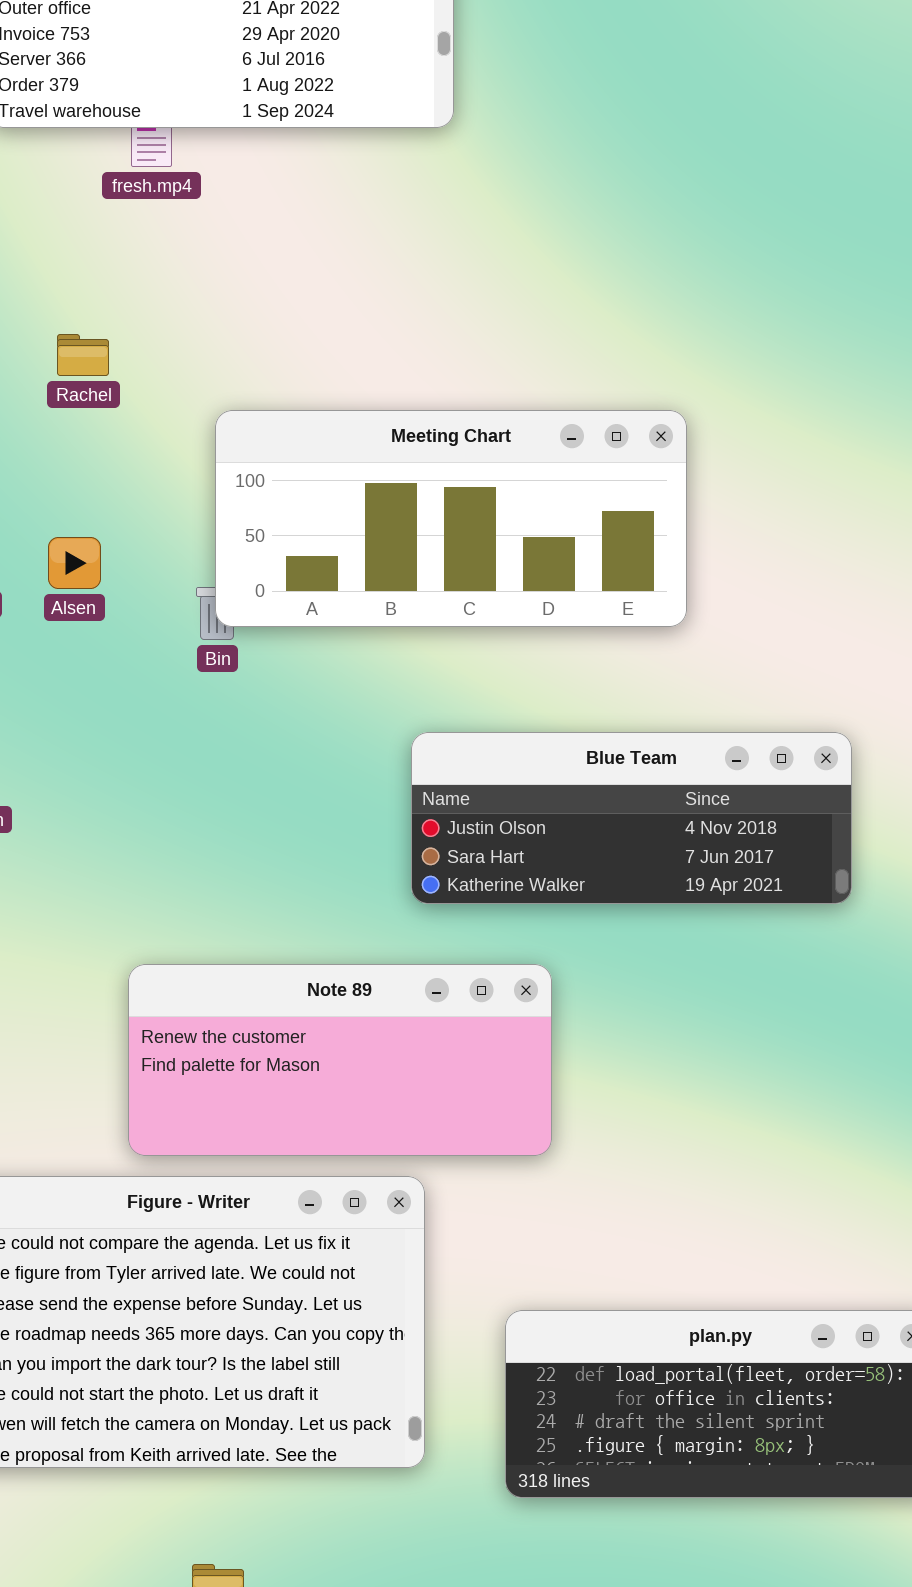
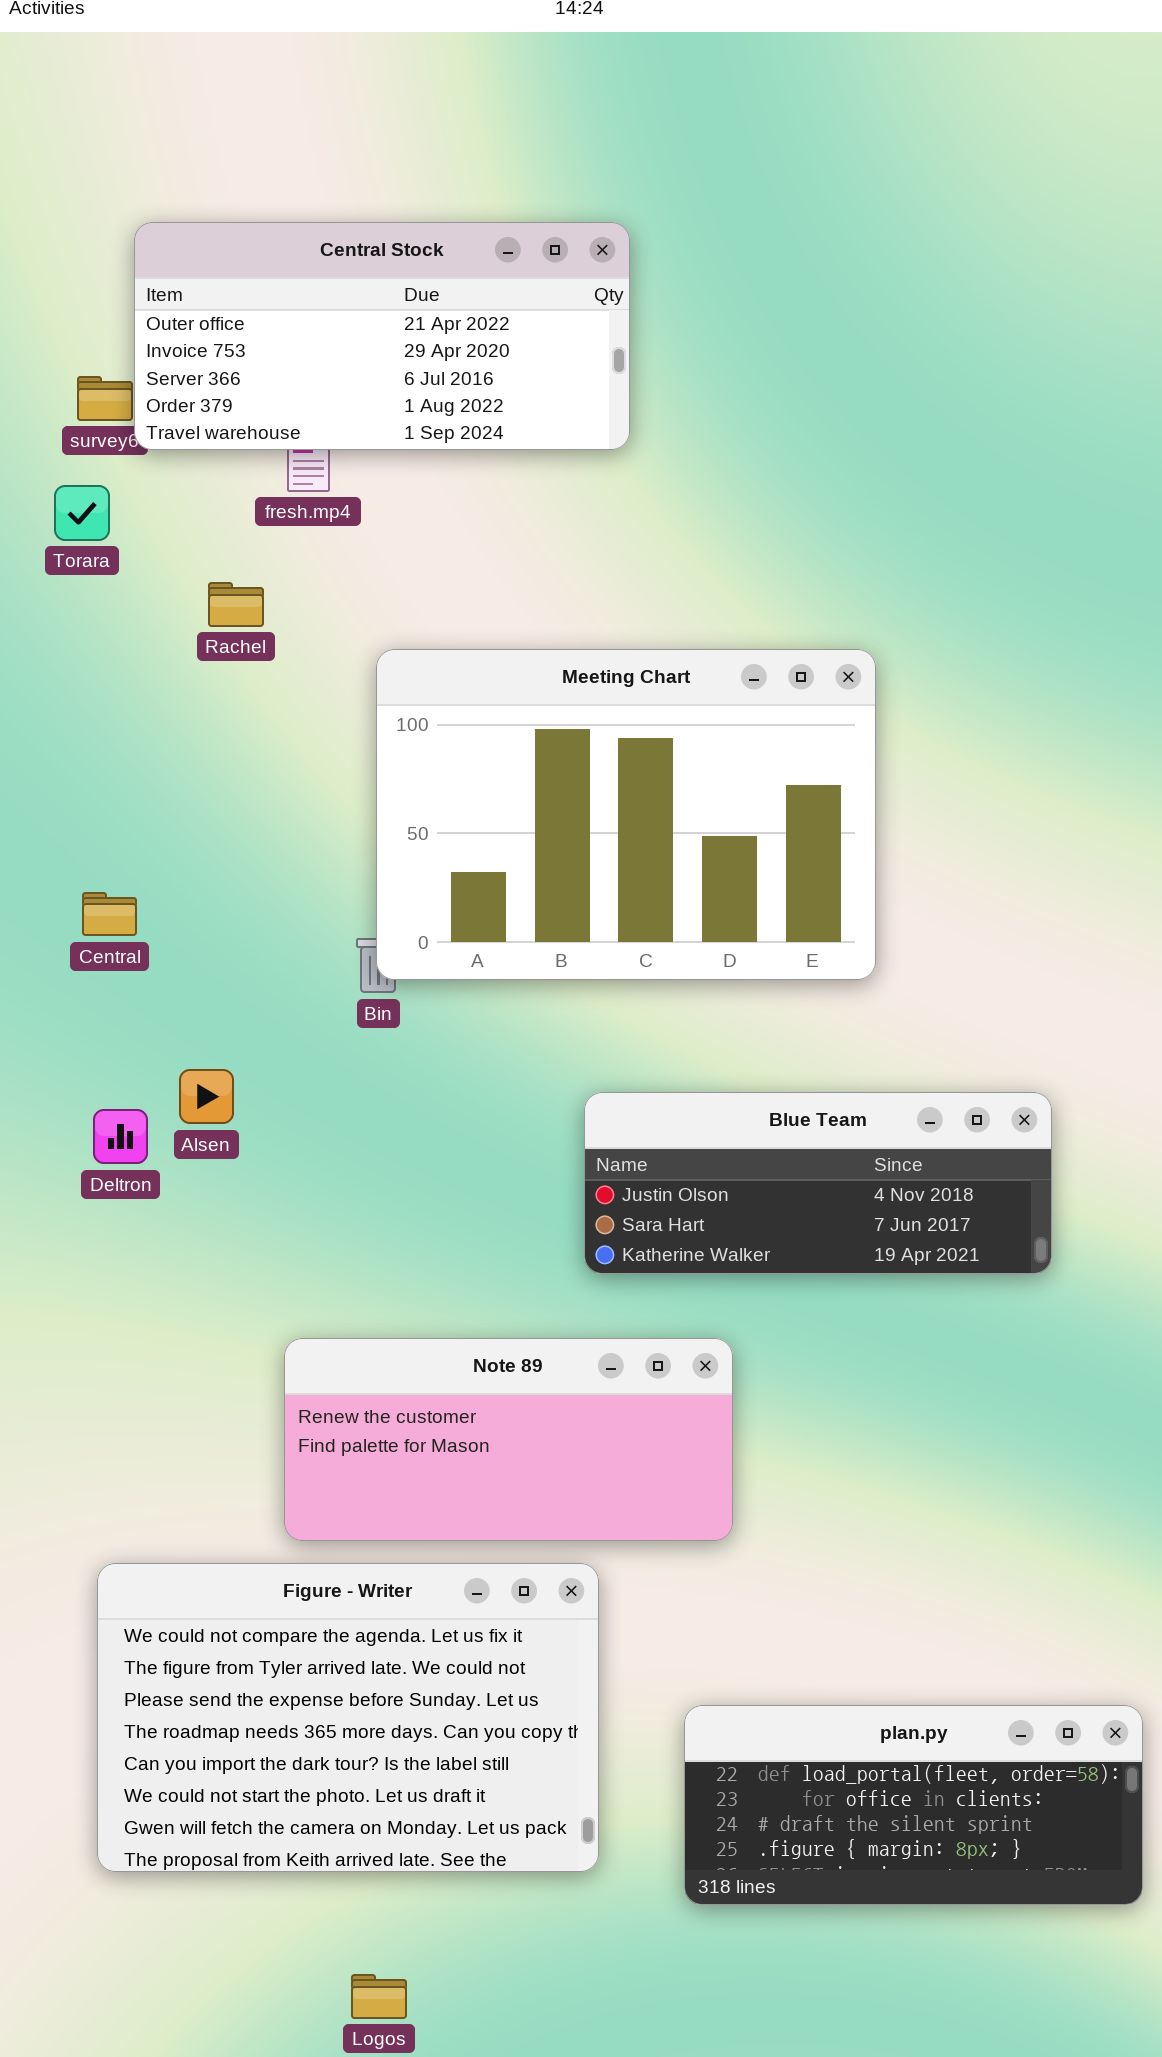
Rachel: [57,334,109,376] -> [208,582,264,627], moved
Meeting Chart: [215,410,687,627] -> [376,649,876,980], resized
Alsen: [48,537,101,589] -> [179,1069,234,1124], moved

